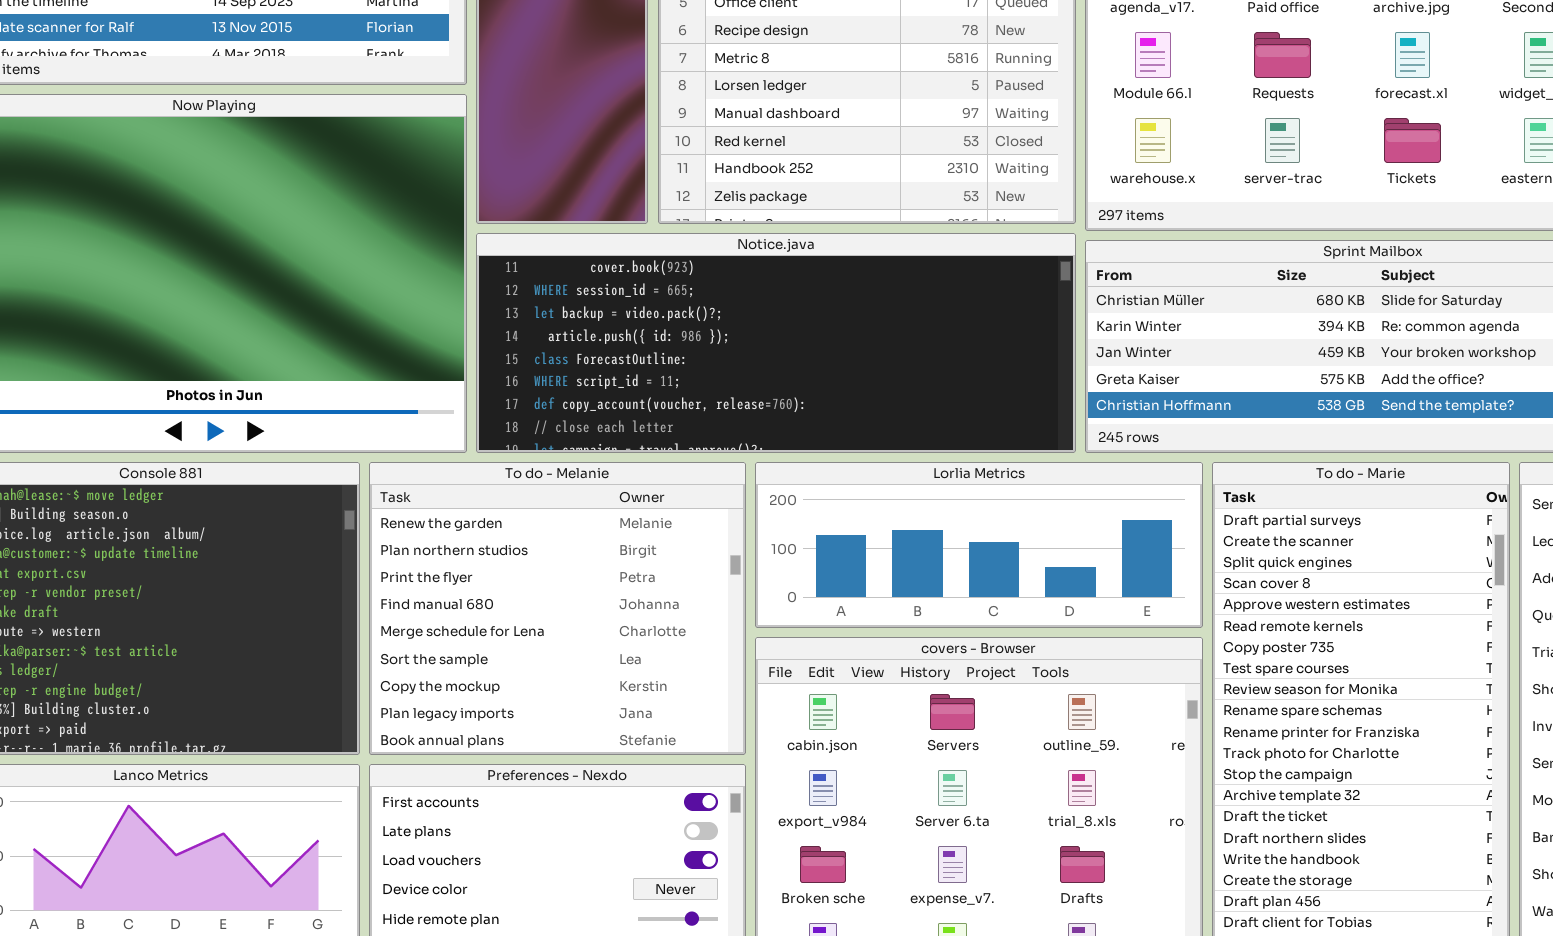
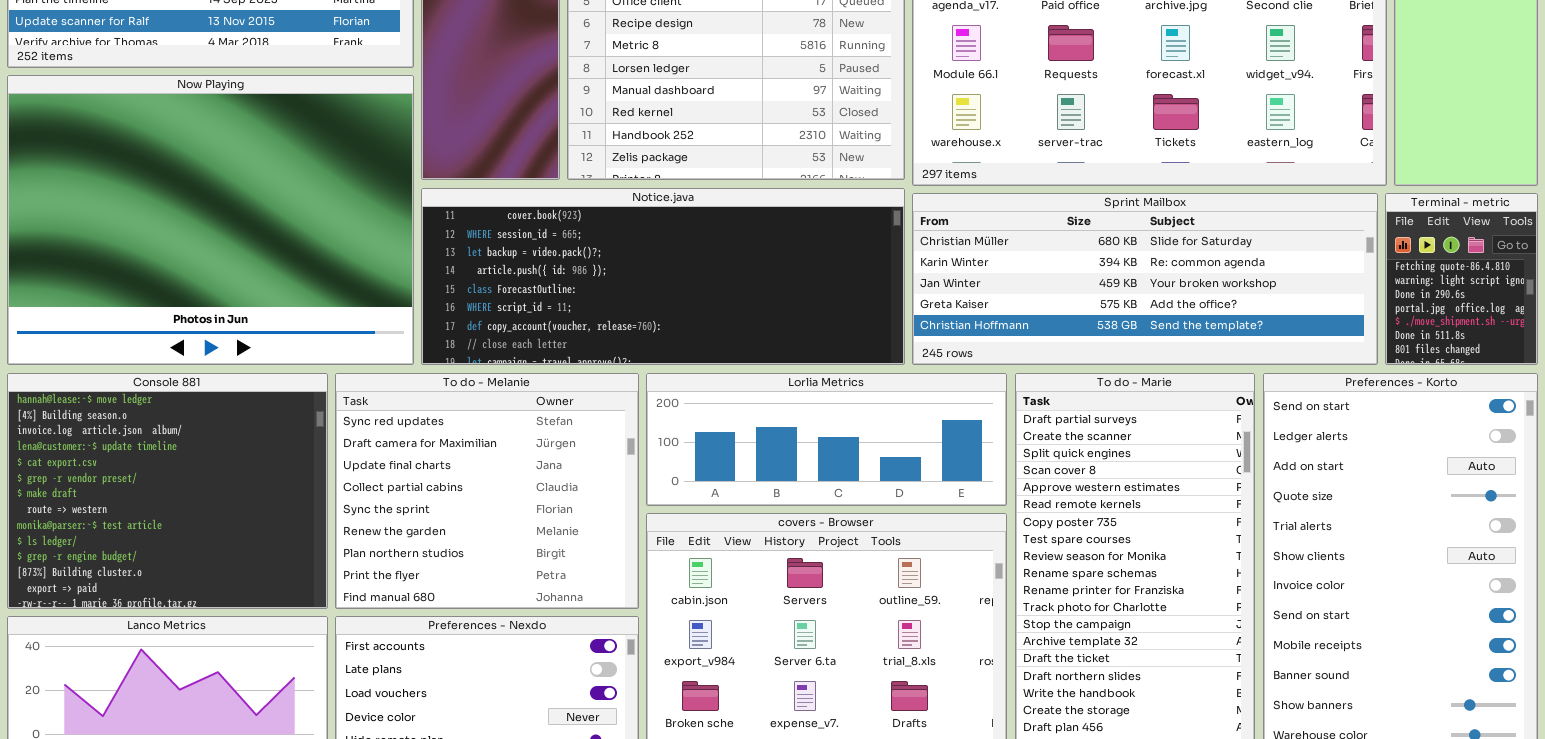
To do - Melanie: [369,462,746,755] -> [335,373,639,609], scrolled up 5 rows

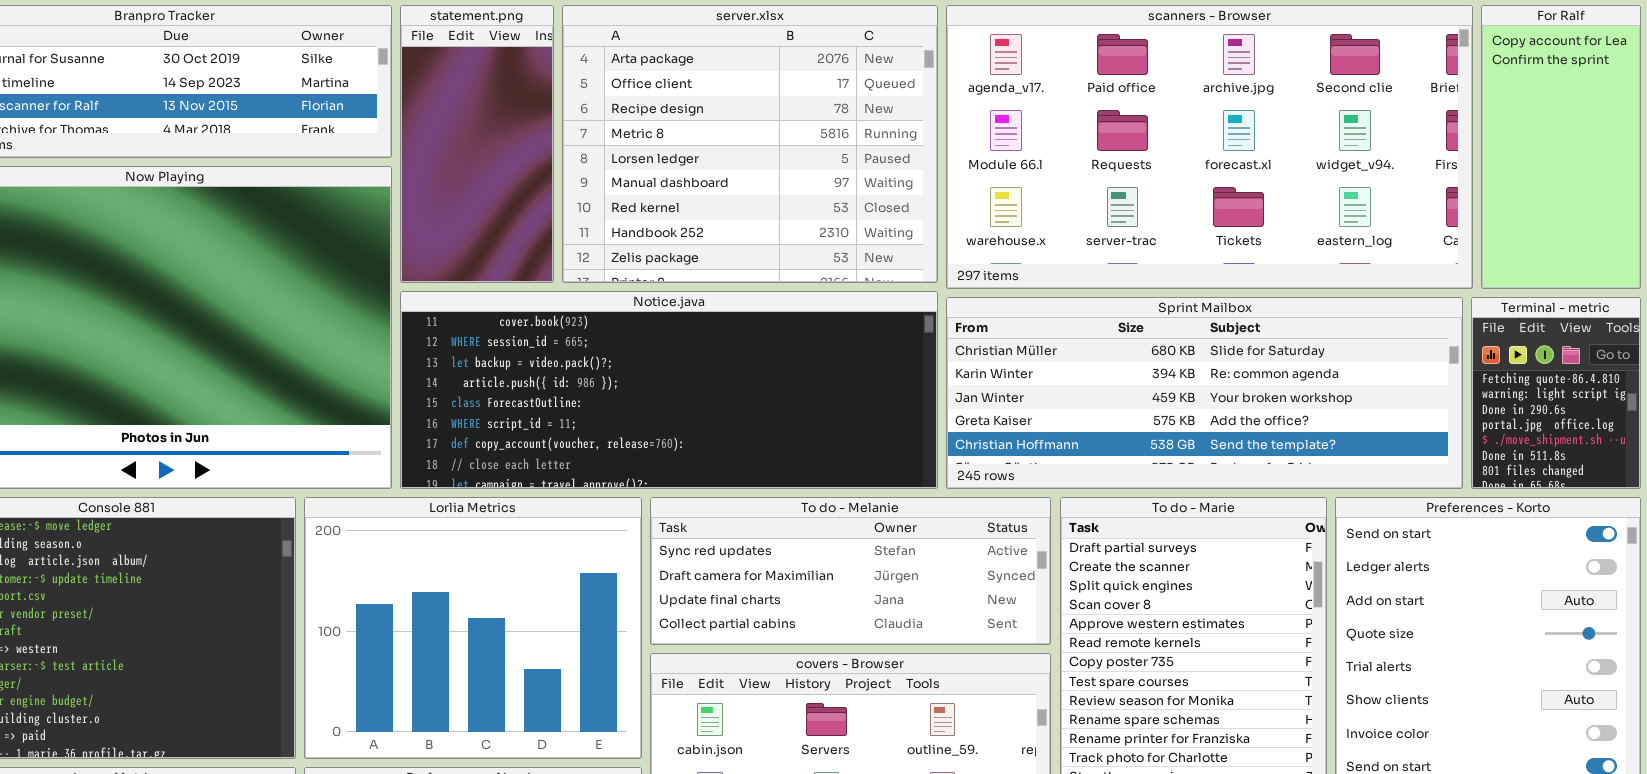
To do - Melanie: [335,373,639,609] -> [650,497,1051,645], moved, resized
Lorlia Metrics: [646,373,1007,506] -> [304,497,642,759], moved, resized

